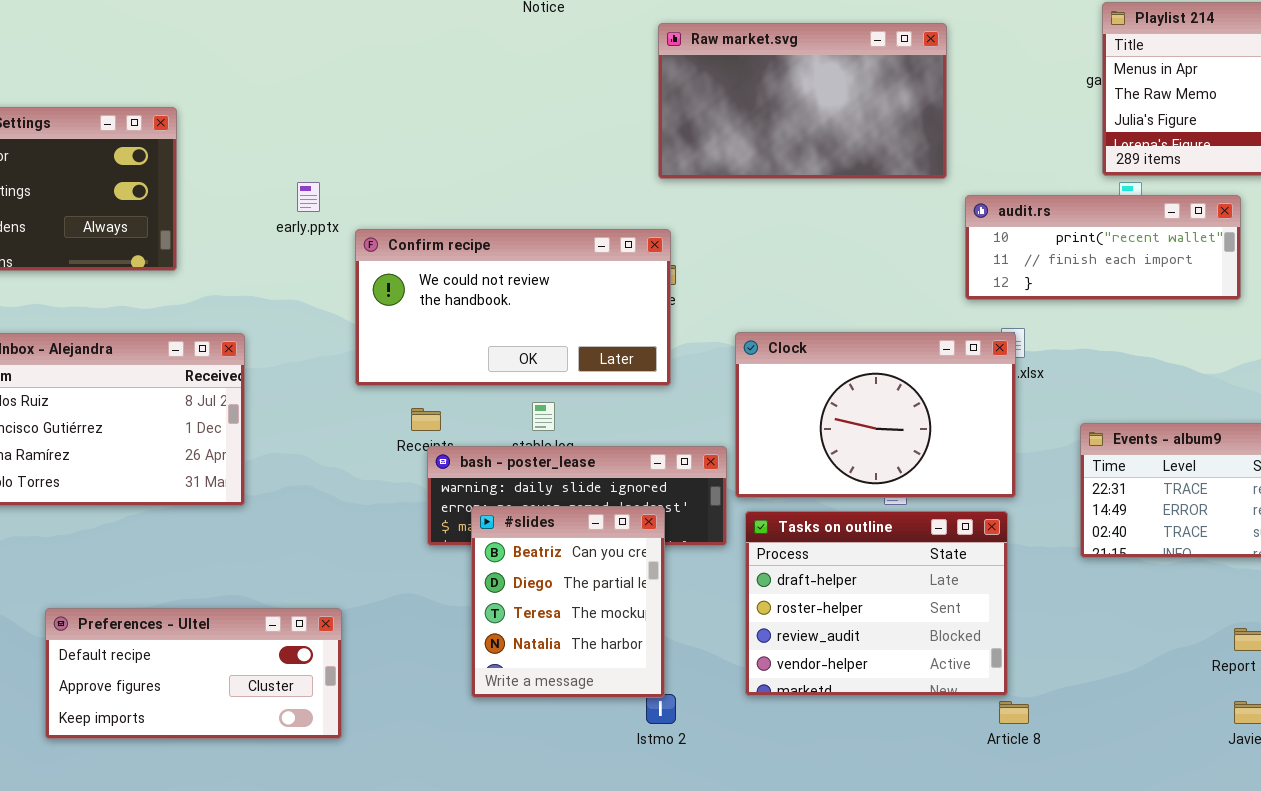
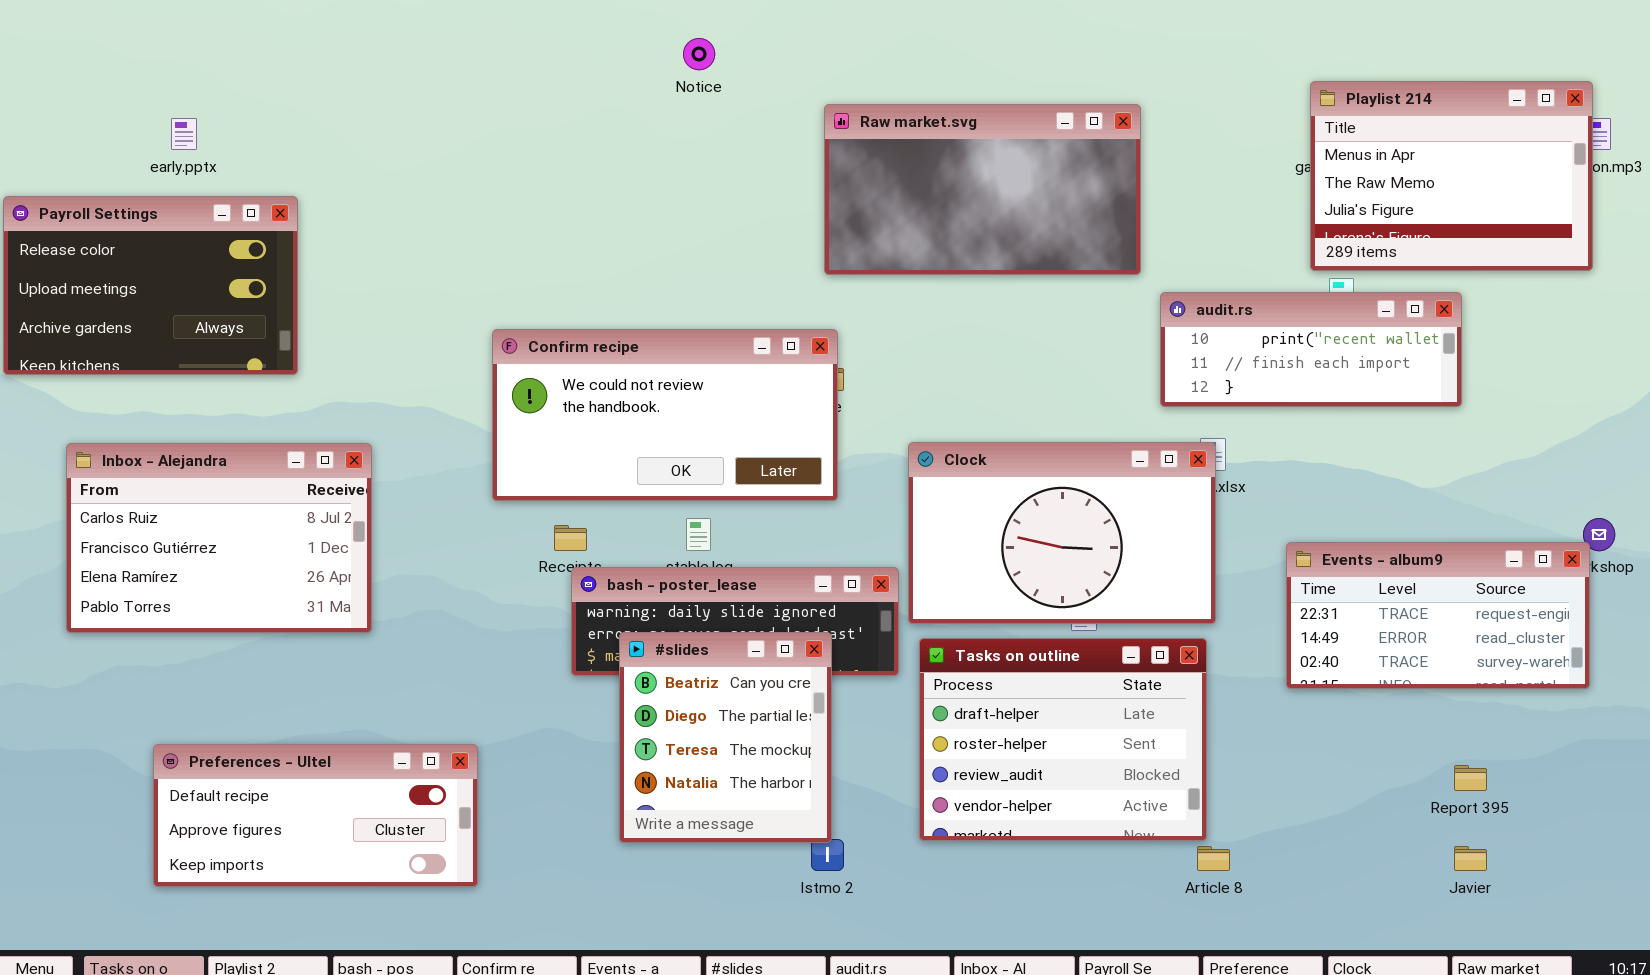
early.pptx: [297,182,320,212] -> [171,118,197,150], moved

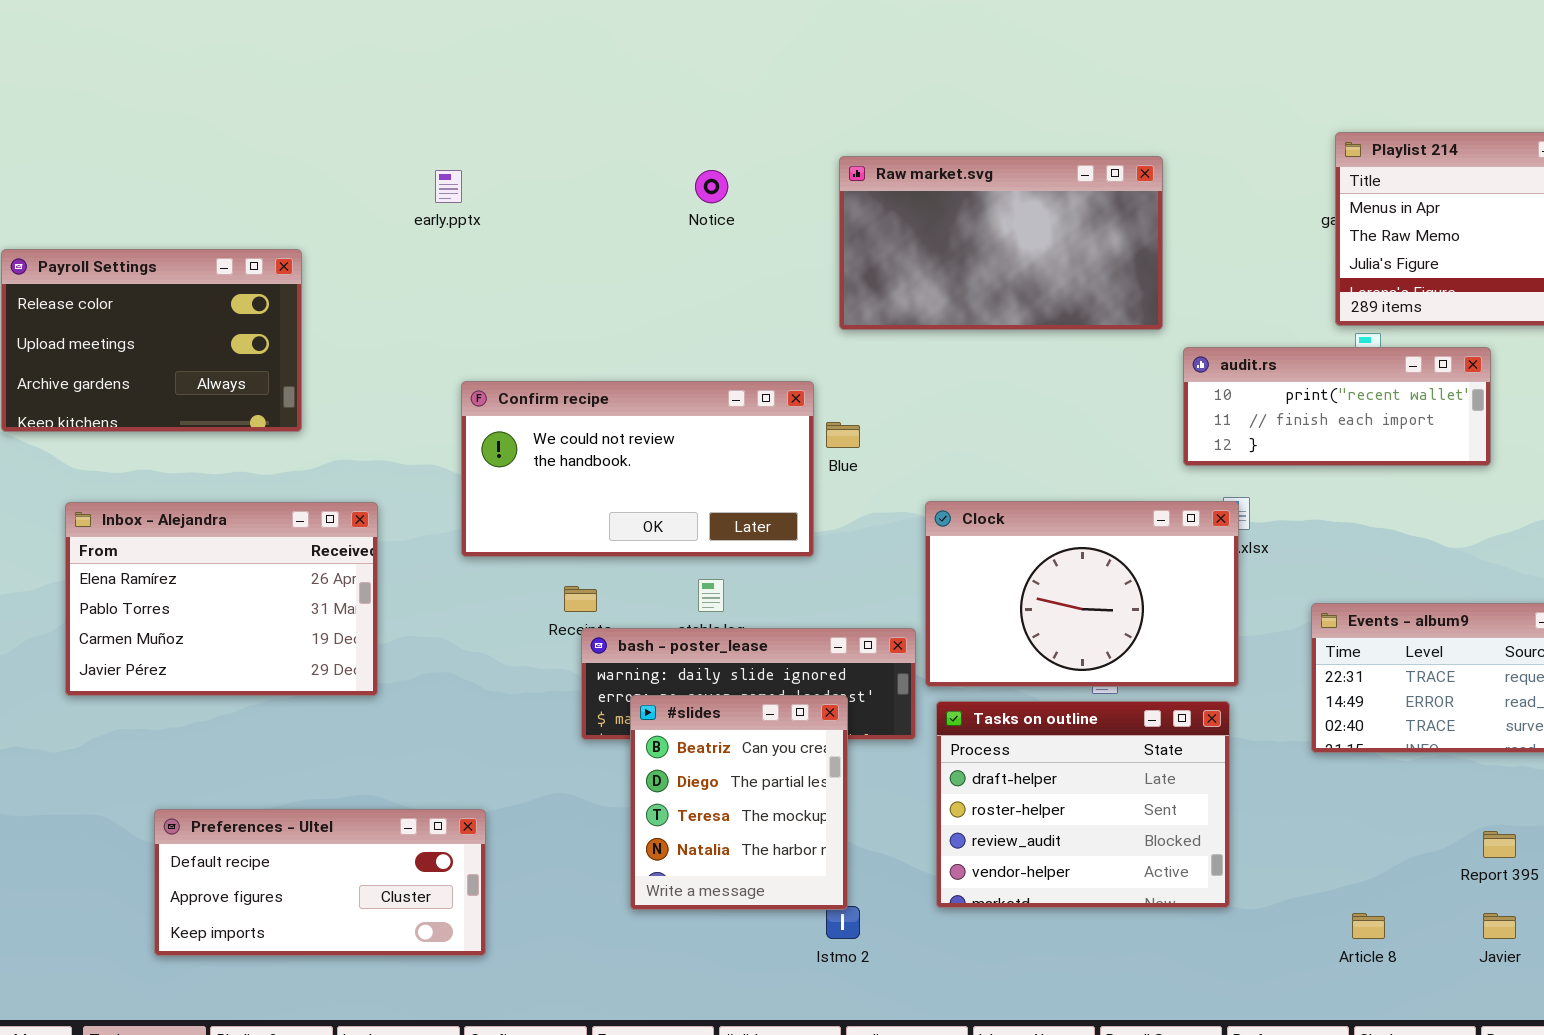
Notice: [683,38,715,70] -> [695,170,728,203], moved
early.pptx: [171,118,197,150] -> [435,170,462,203], moved
Confirm recipe: [492,329,838,501] -> [461,381,814,557], moved
Inbox - Alejandra: [66,443,372,633] -> [65,502,378,696], scrolled down 2 rows
Article 8: [1197,846,1230,871] -> [1352,913,1385,939], moved

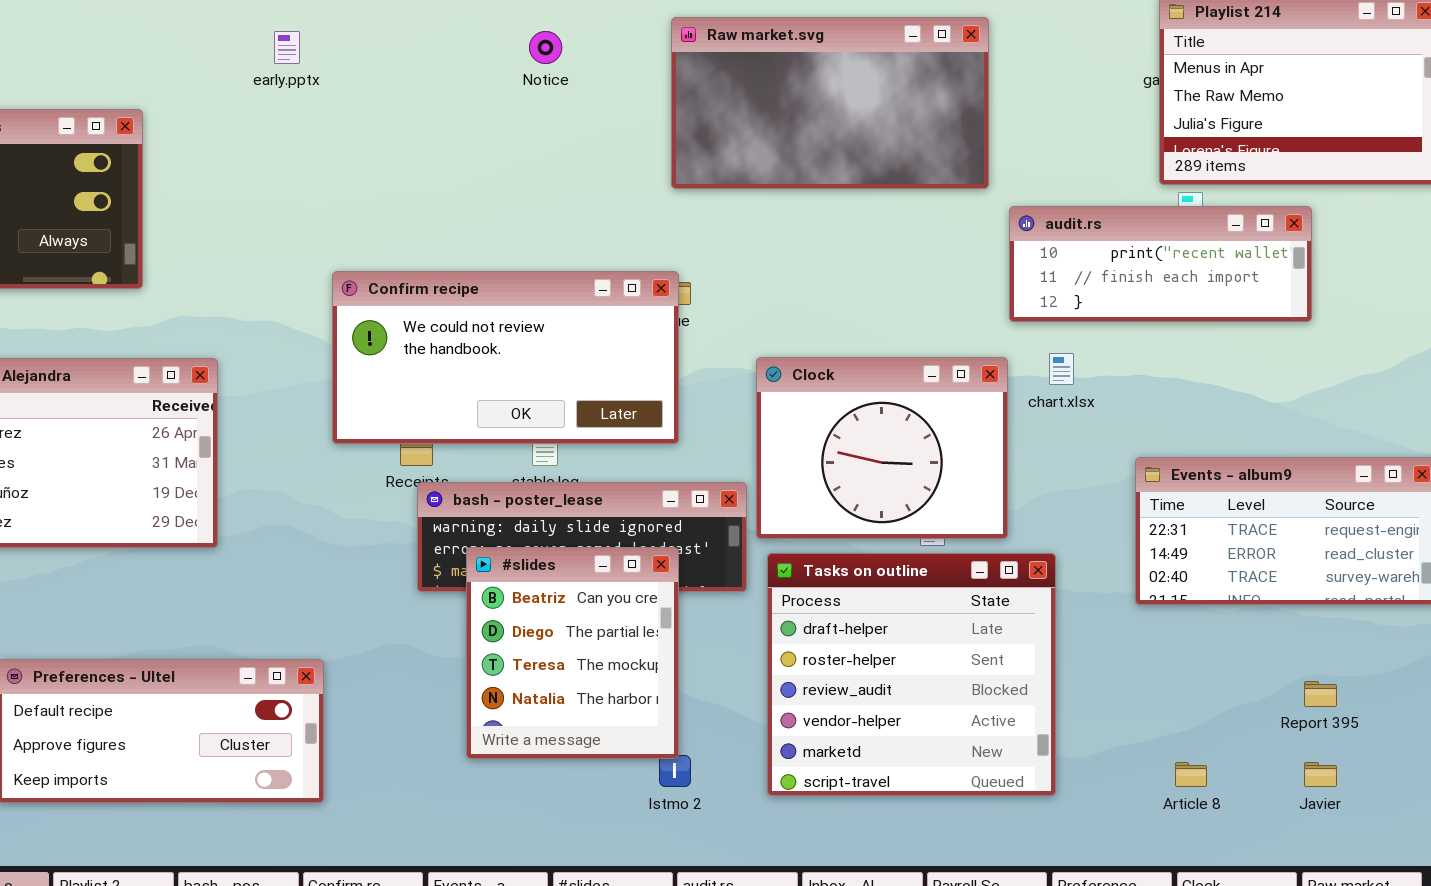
Confirm recipe: [461,381,814,557] -> [332,271,679,444], moved
Clock: [925,501,1239,687] -> [756,357,1008,539], resized
Tasks on outline: [936,701,1230,908] -> [767,553,1056,796], resized

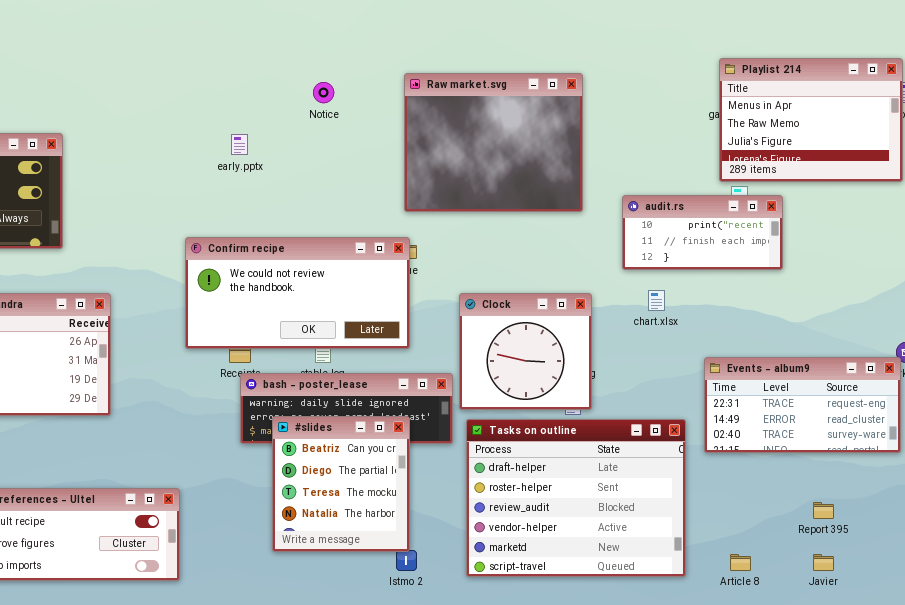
Raw market.svg: [671,17,989,189] -> [404,73,583,212], resized
early.pptx: [274,31,300,64] -> [231,134,248,155], moved
audit.rs: [1009,206,1312,322] -> [622,195,783,270], resized
Clock: [756,357,1008,539] -> [459,293,592,410], resized
Tasks on outline: [767,553,1056,796] -> [466,419,686,577], resized

